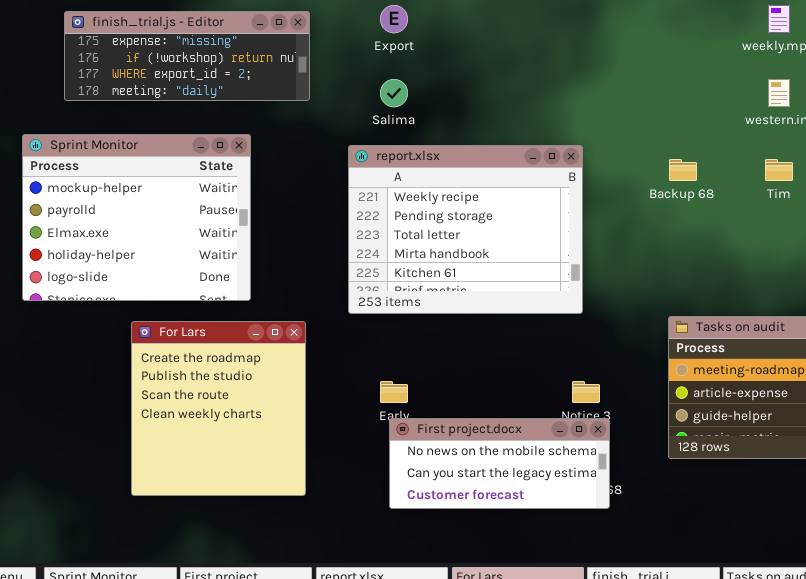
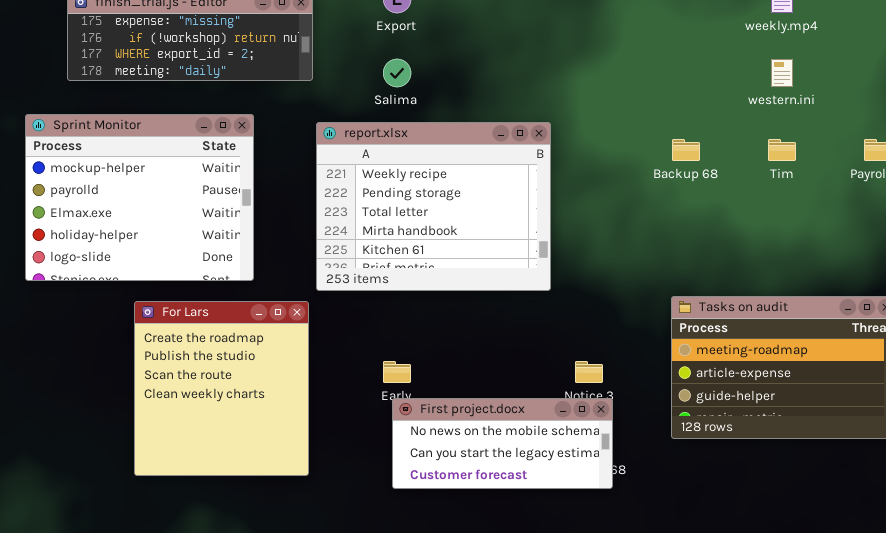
report.xlsx: [348,145,583,314] -> [316,122,551,291], moved

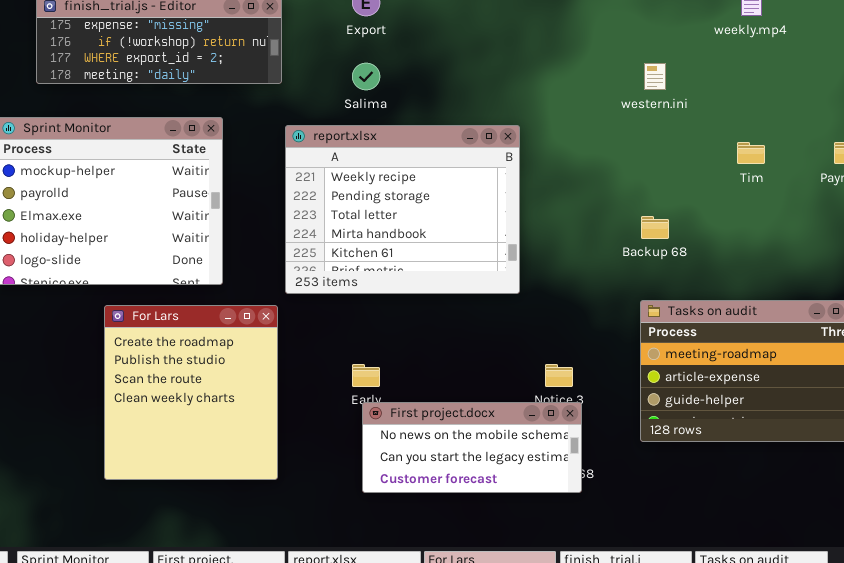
western.ini: [771,59,793,87] -> [644,63,666,90], moved
Backup 68: [672,139,700,161] -> [641,216,669,239], moved

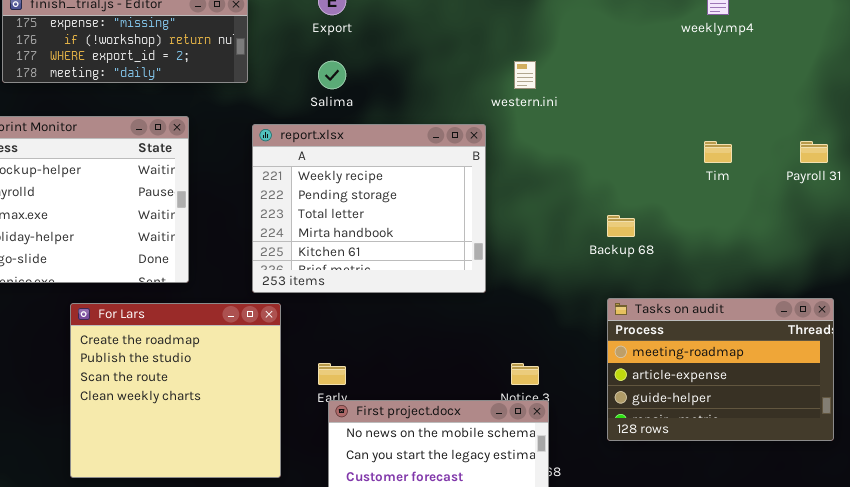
western.ini: [644,63,666,90] -> [514,61,536,89], moved
For Lars: [104,305,278,480] -> [70,303,281,478], resized

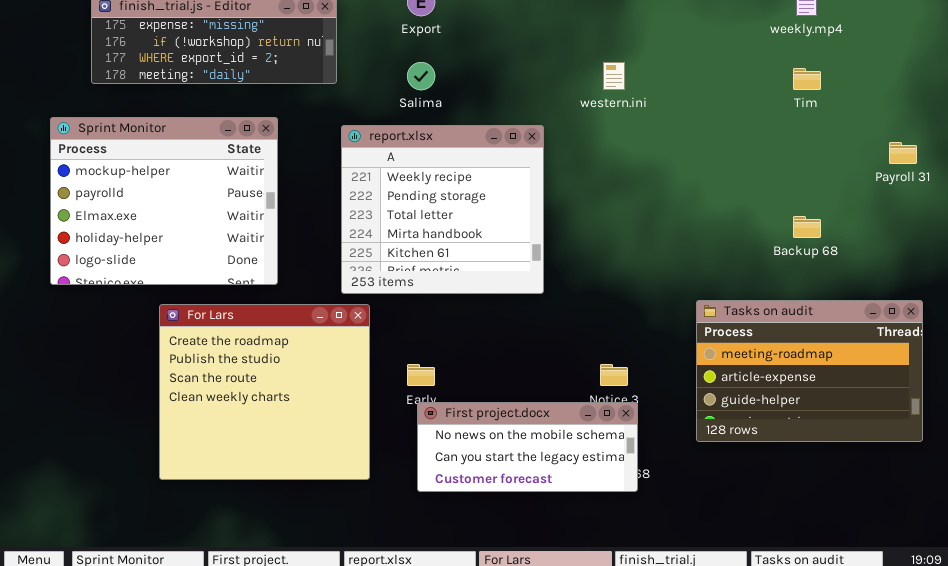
report.xlsx: [252,124,486,293] -> [341,125,544,294], resized
Tim: [704,141,732,163] -> [793,68,821,90], moved
Backup 68: [607,215,635,237] -> [793,216,821,238], moved

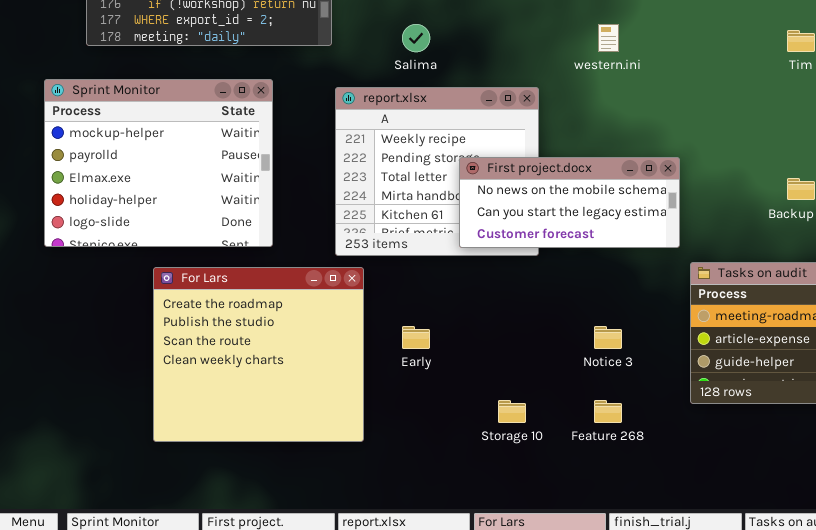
First project.docx: [417,402,638,492] -> [459,157,680,248], moved

